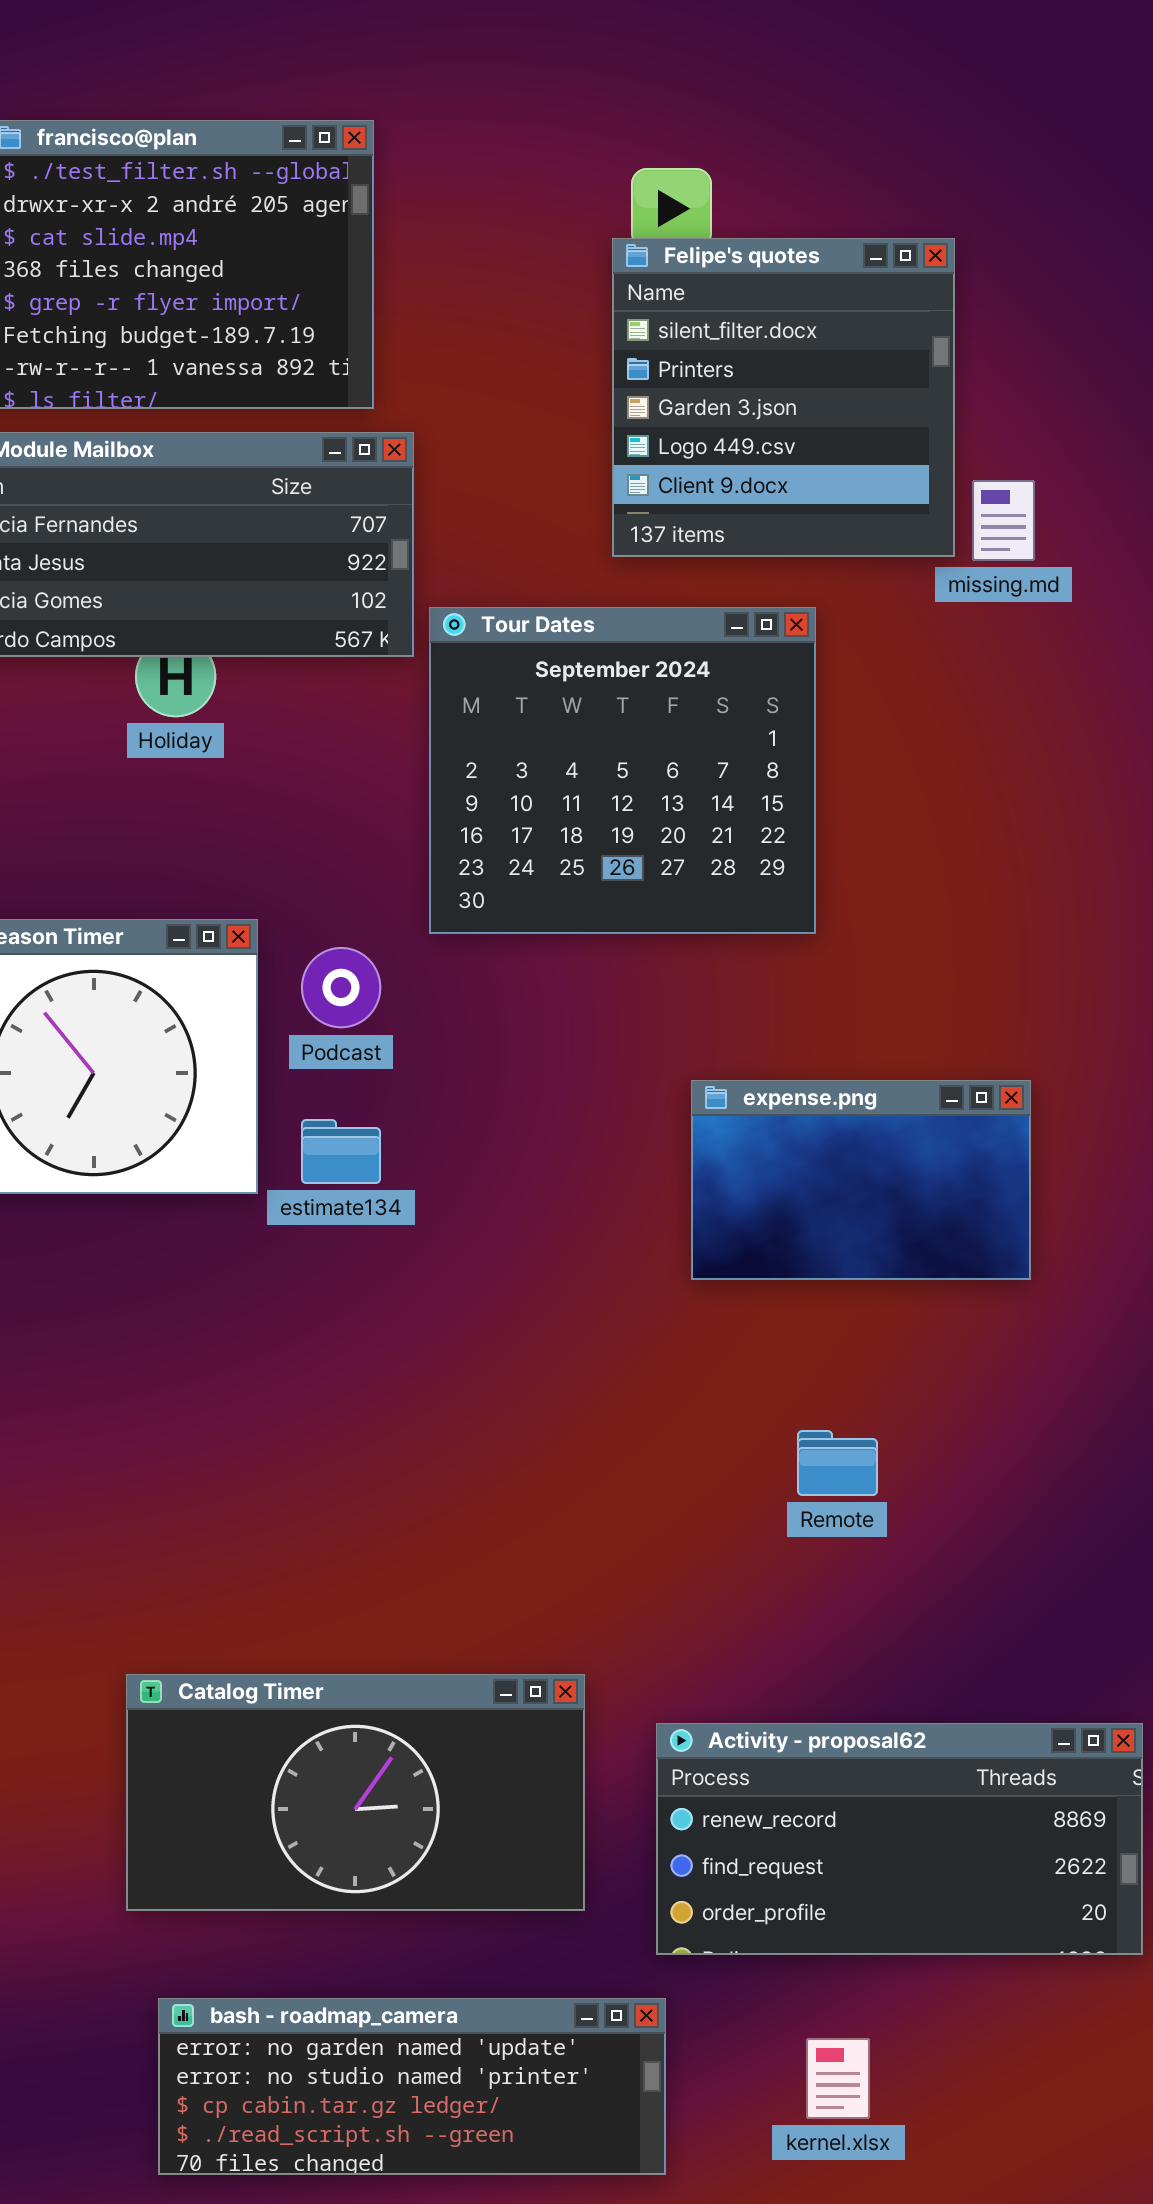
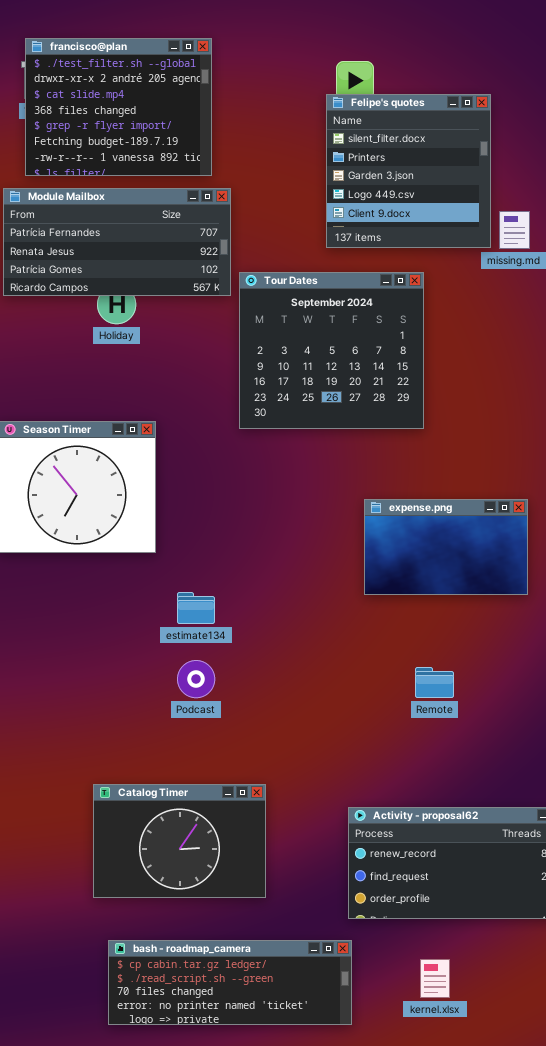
Podcast: [301,947,381,1028] -> [177,660,215,698], moved
estimate134: [301,1119,381,1184] -> [177,592,215,624], moved
Catalog Timer: [126,1674,585,1911] -> [93,784,266,898], resized
bash - roadmap_camera: [158,1998,666,2175] -> [108,940,352,1025], scrolled down 2 rows

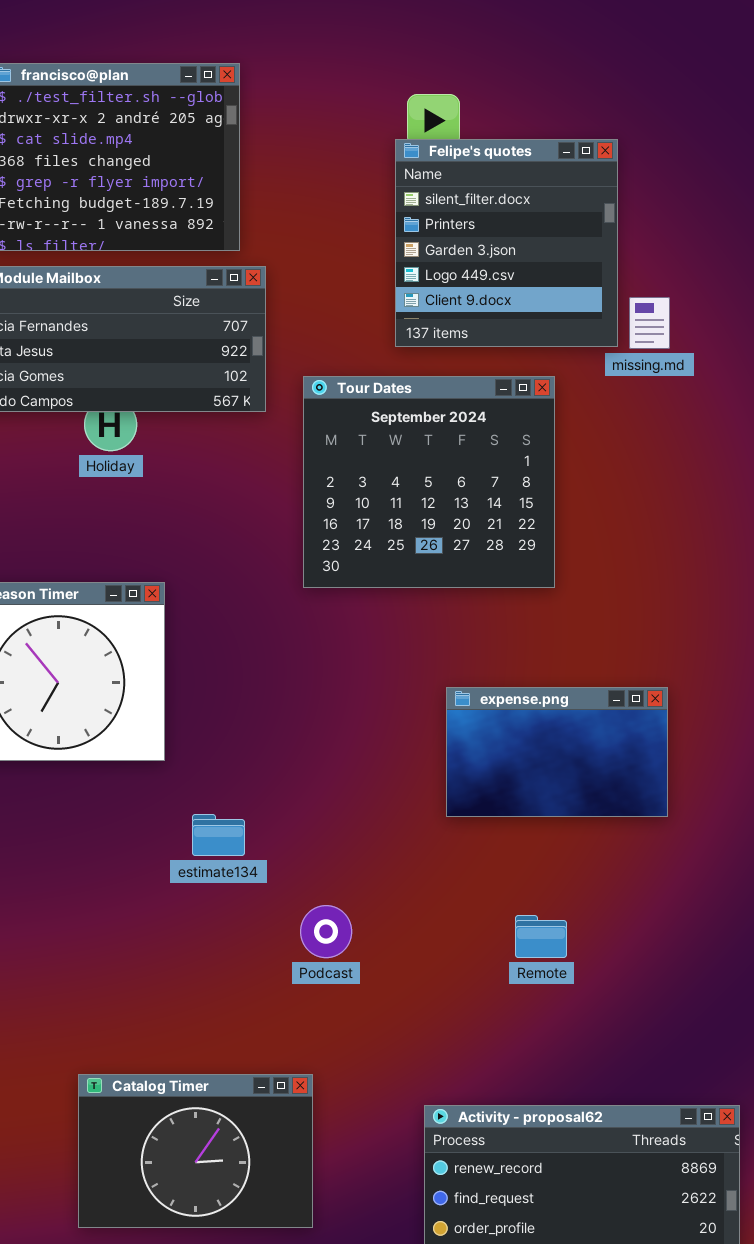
Tour Dates: [239,272,424,429] -> [303,376,555,588], moved
Podcast: [177,660,215,698] -> [300,905,352,958], moved

